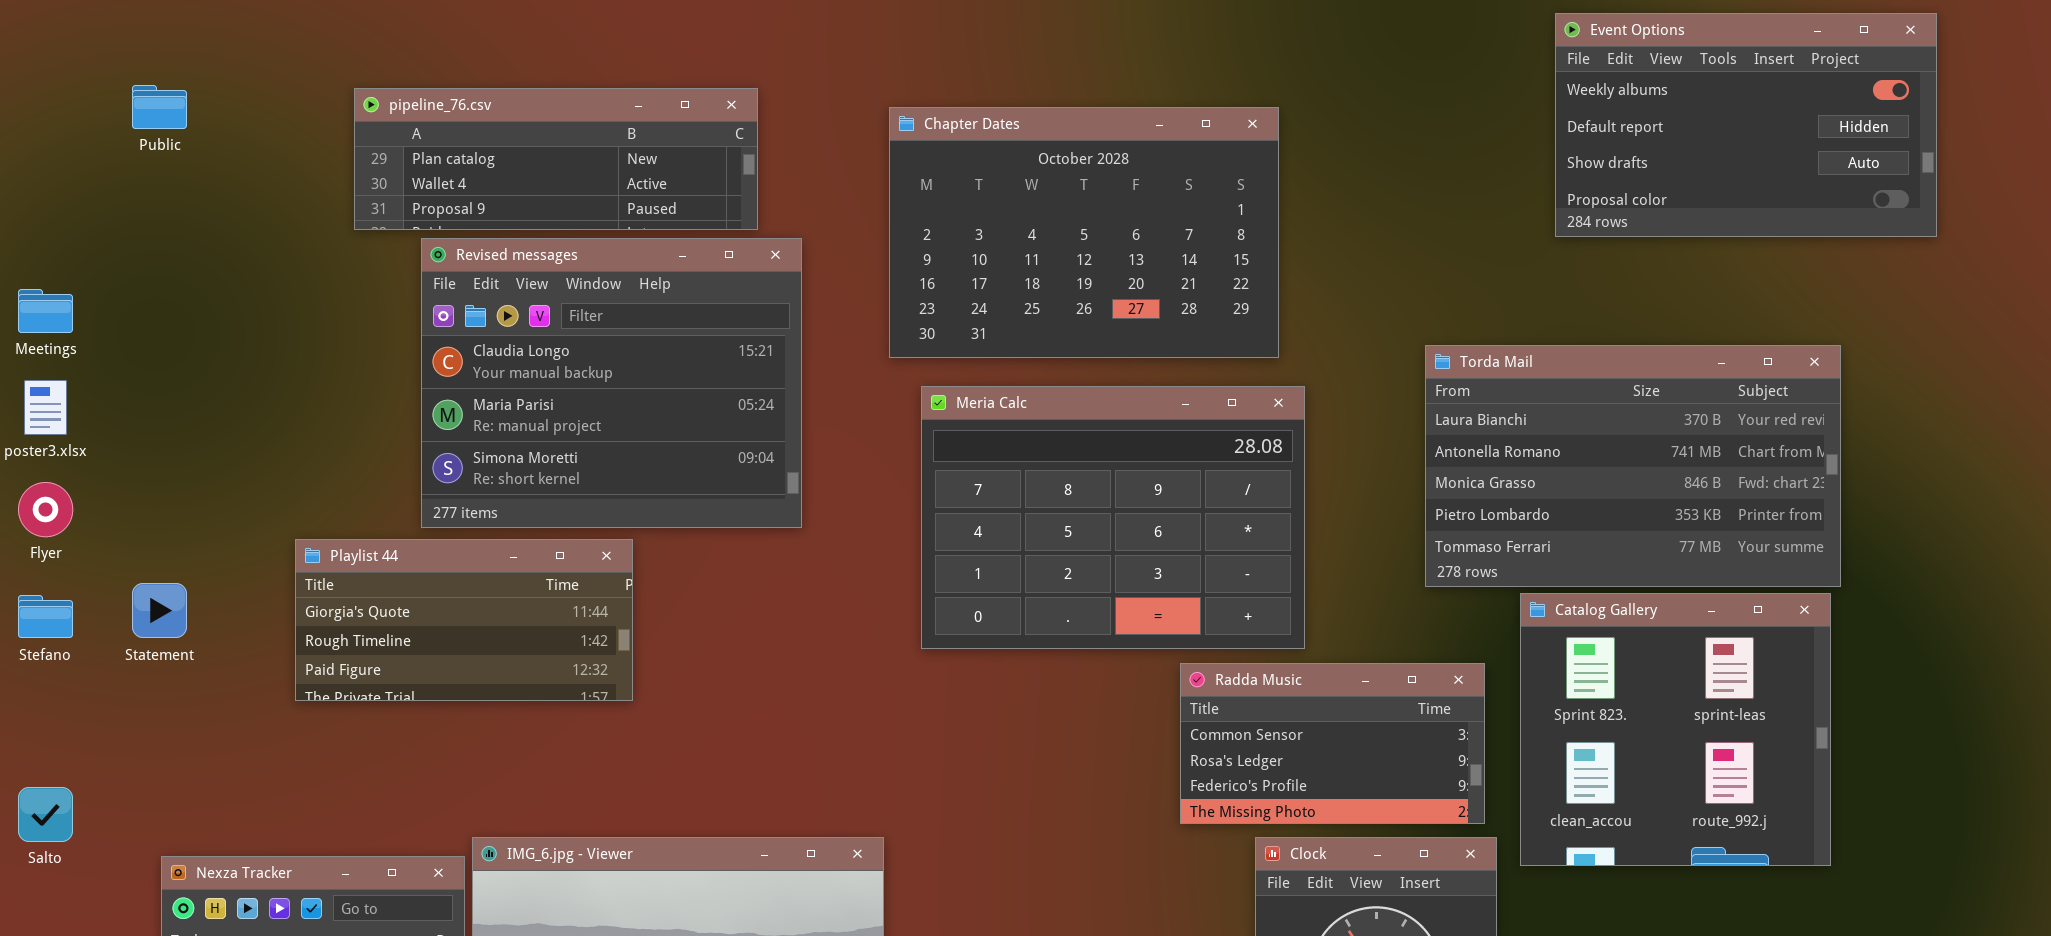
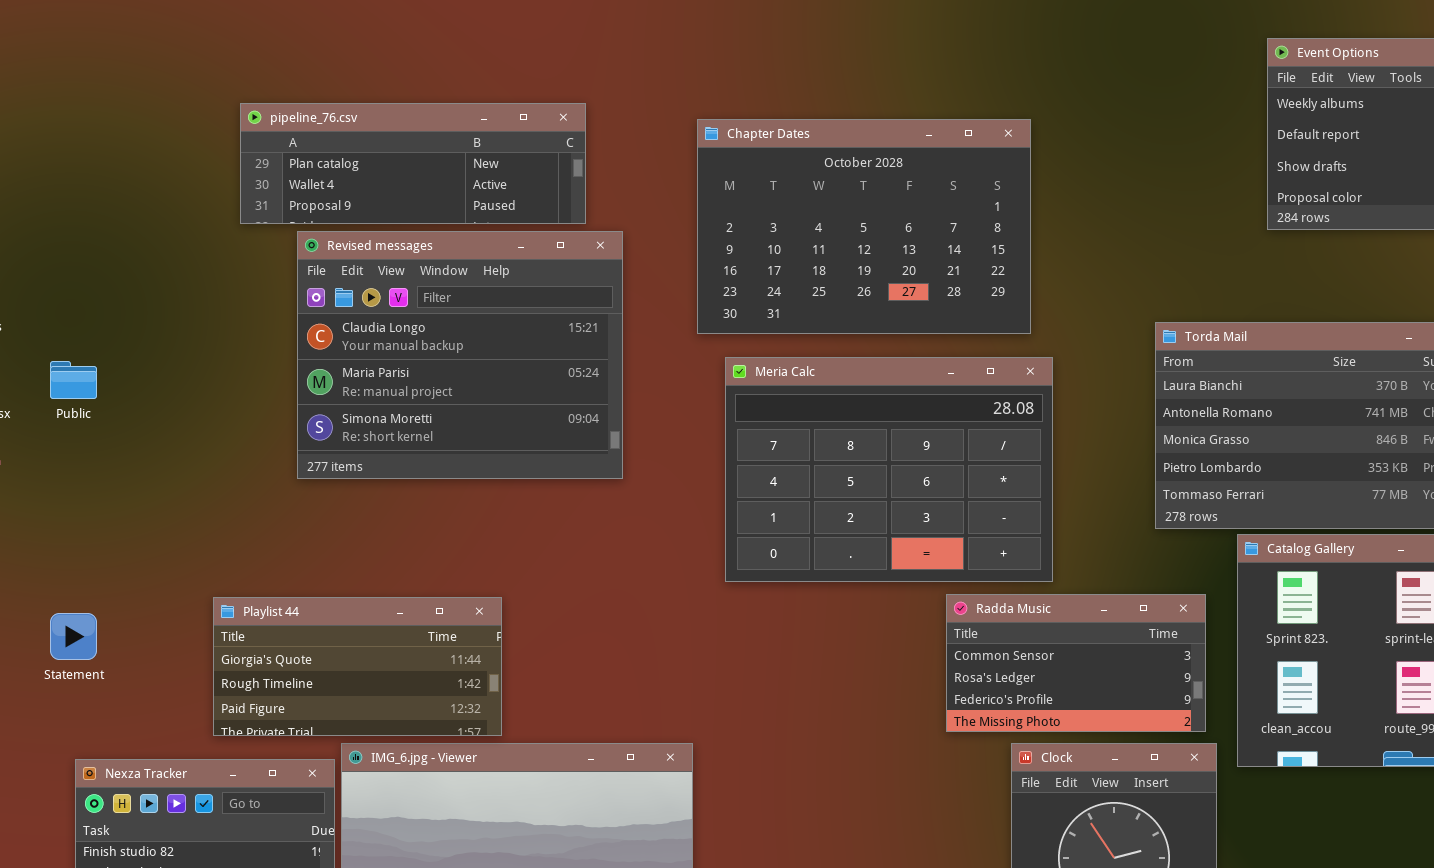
Public: [132,85,187,129] -> [50,361,97,399], moved
Playlist 44: [295,539,633,701] -> [213,597,502,736], moved
Statement: [132,583,187,638] -> [50,613,97,660], moved

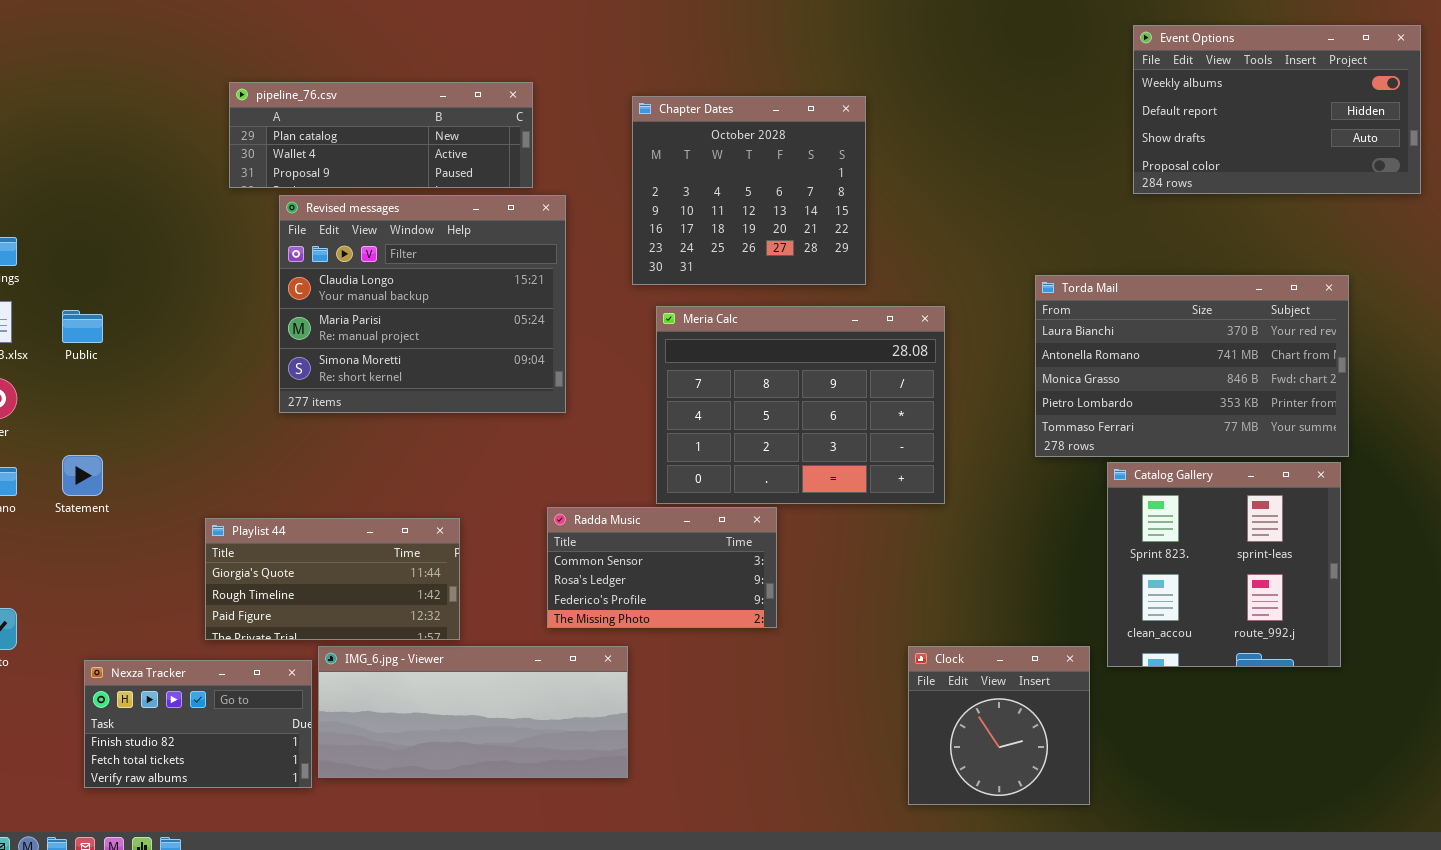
Chapter Dates: [697,119,1031,334] -> [632,96,866,285], resized
Radda Music: [946,594,1206,732] -> [547,507,777,628], moved
Statement: [50,613,97,660] -> [62,455,103,496], moved

